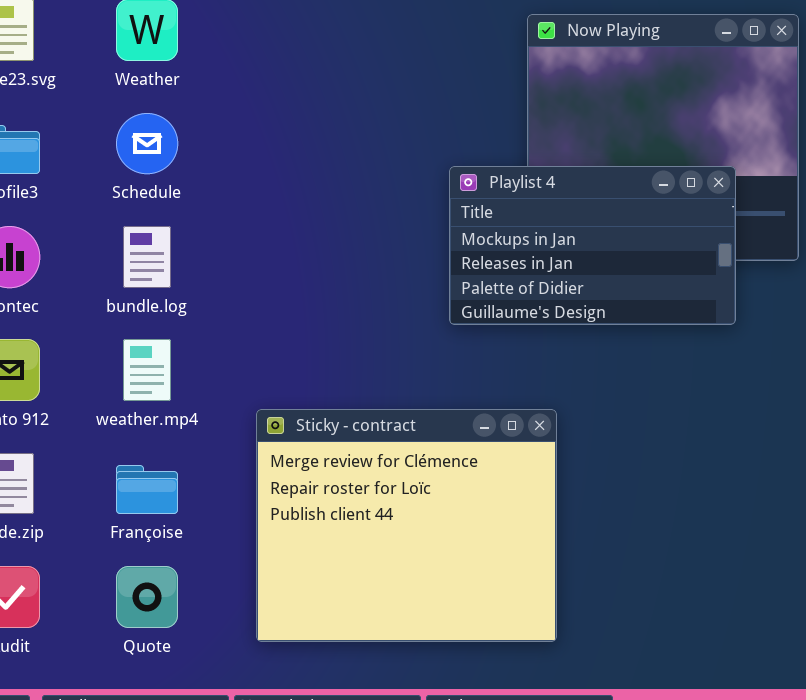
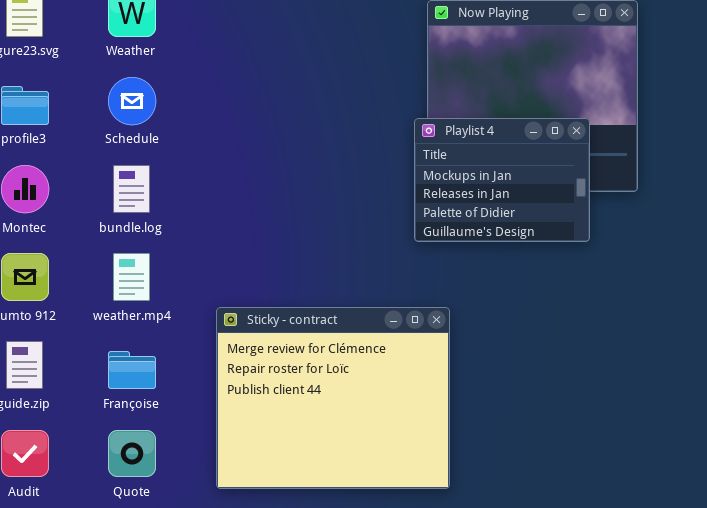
Playlist 4: [449,166,736,325] -> [414,118,590,242], resized

